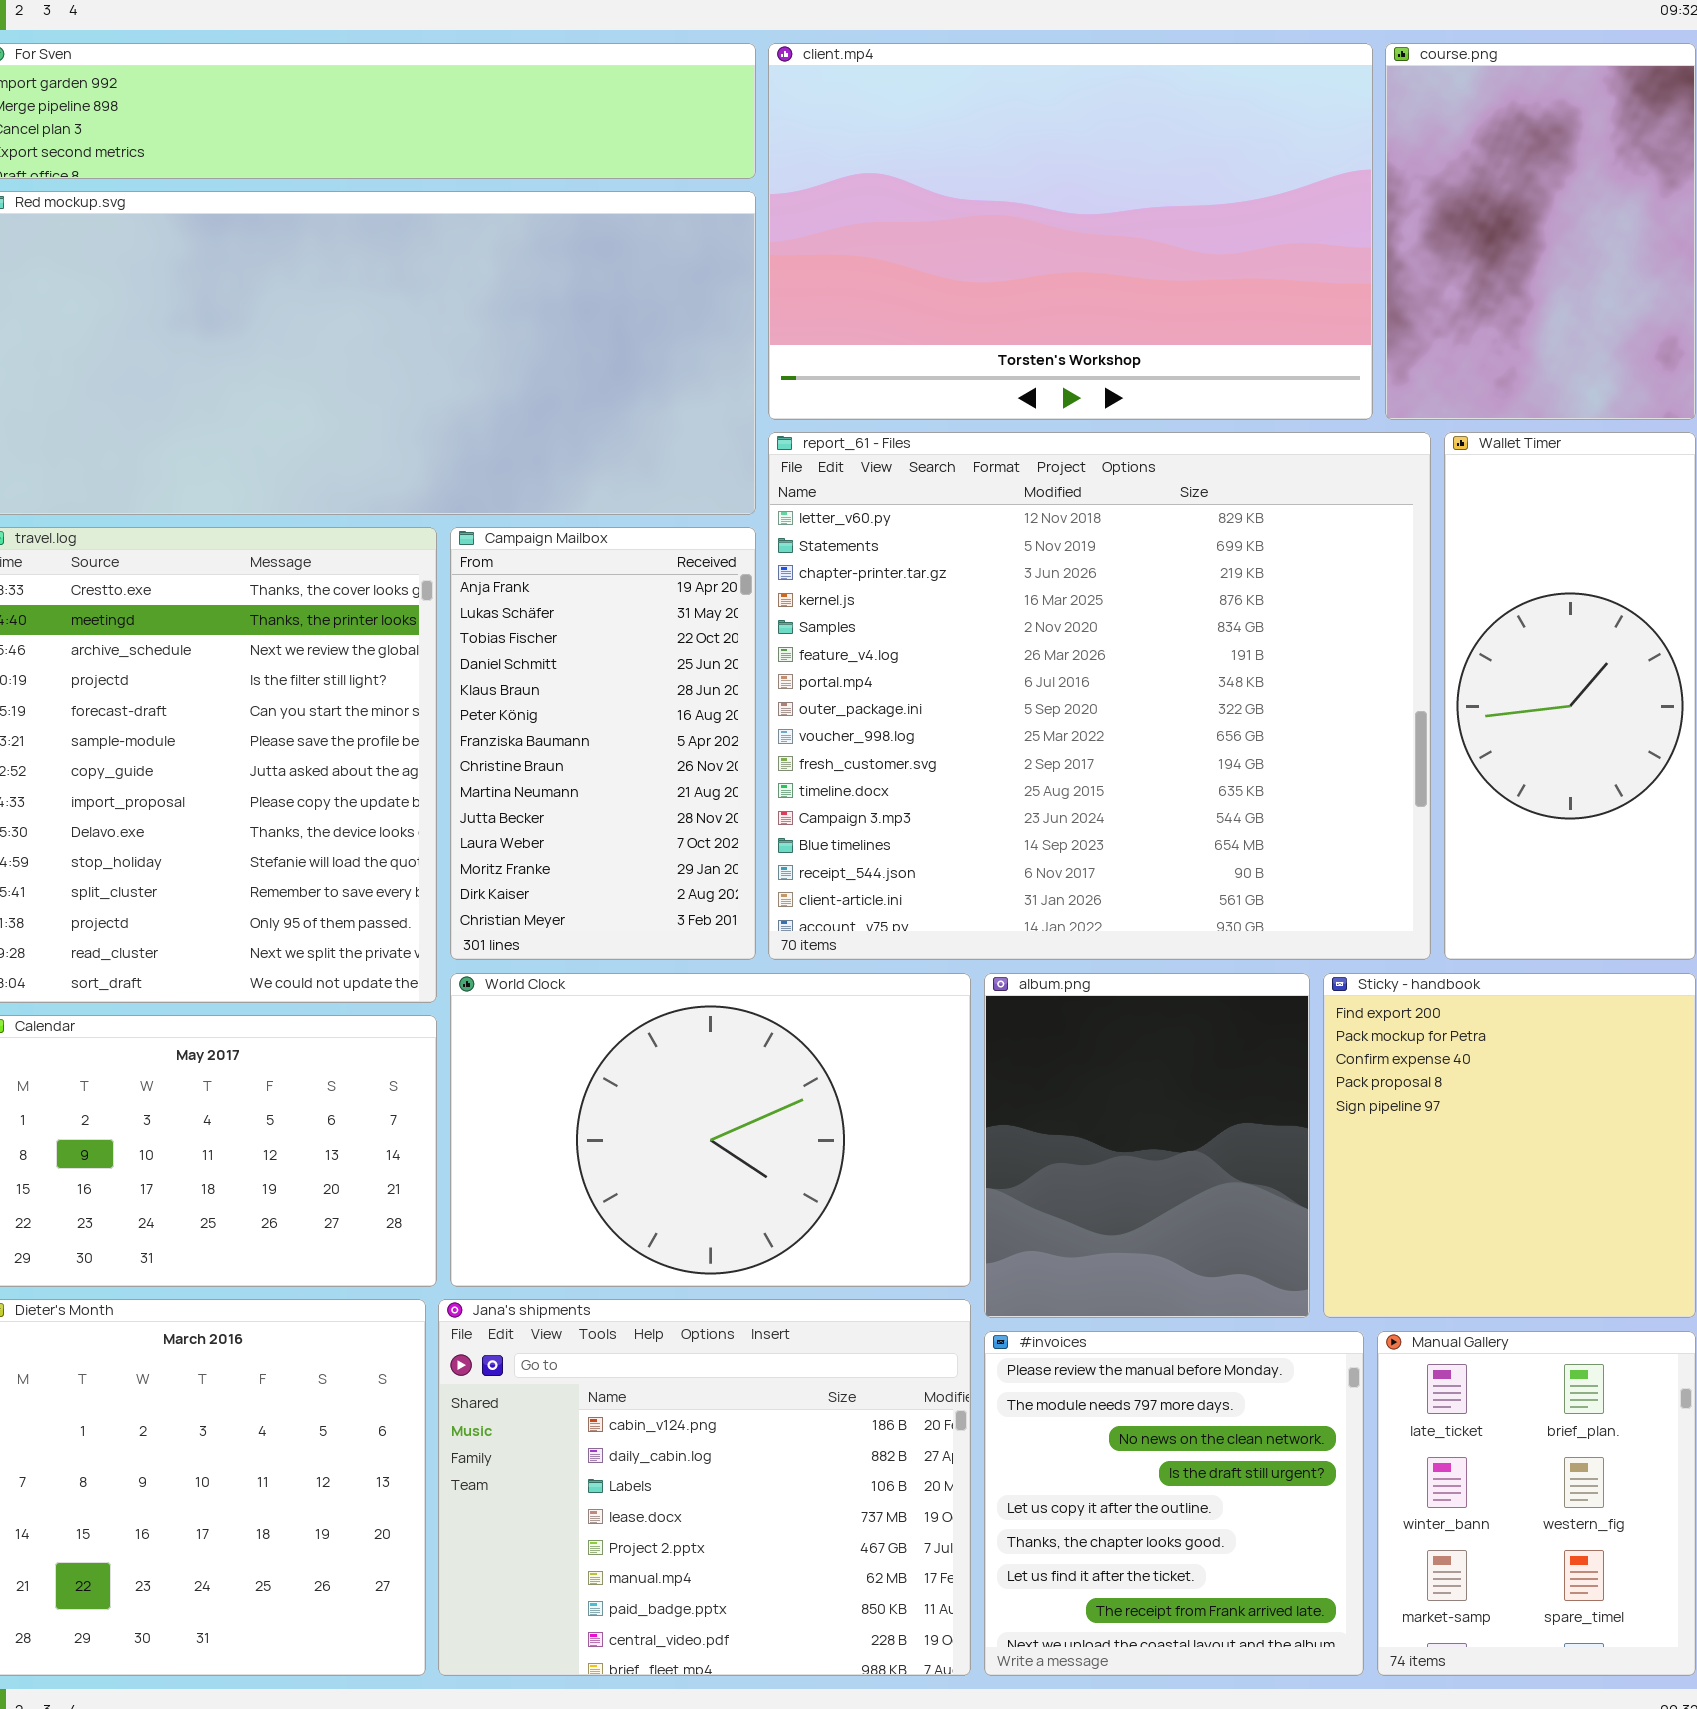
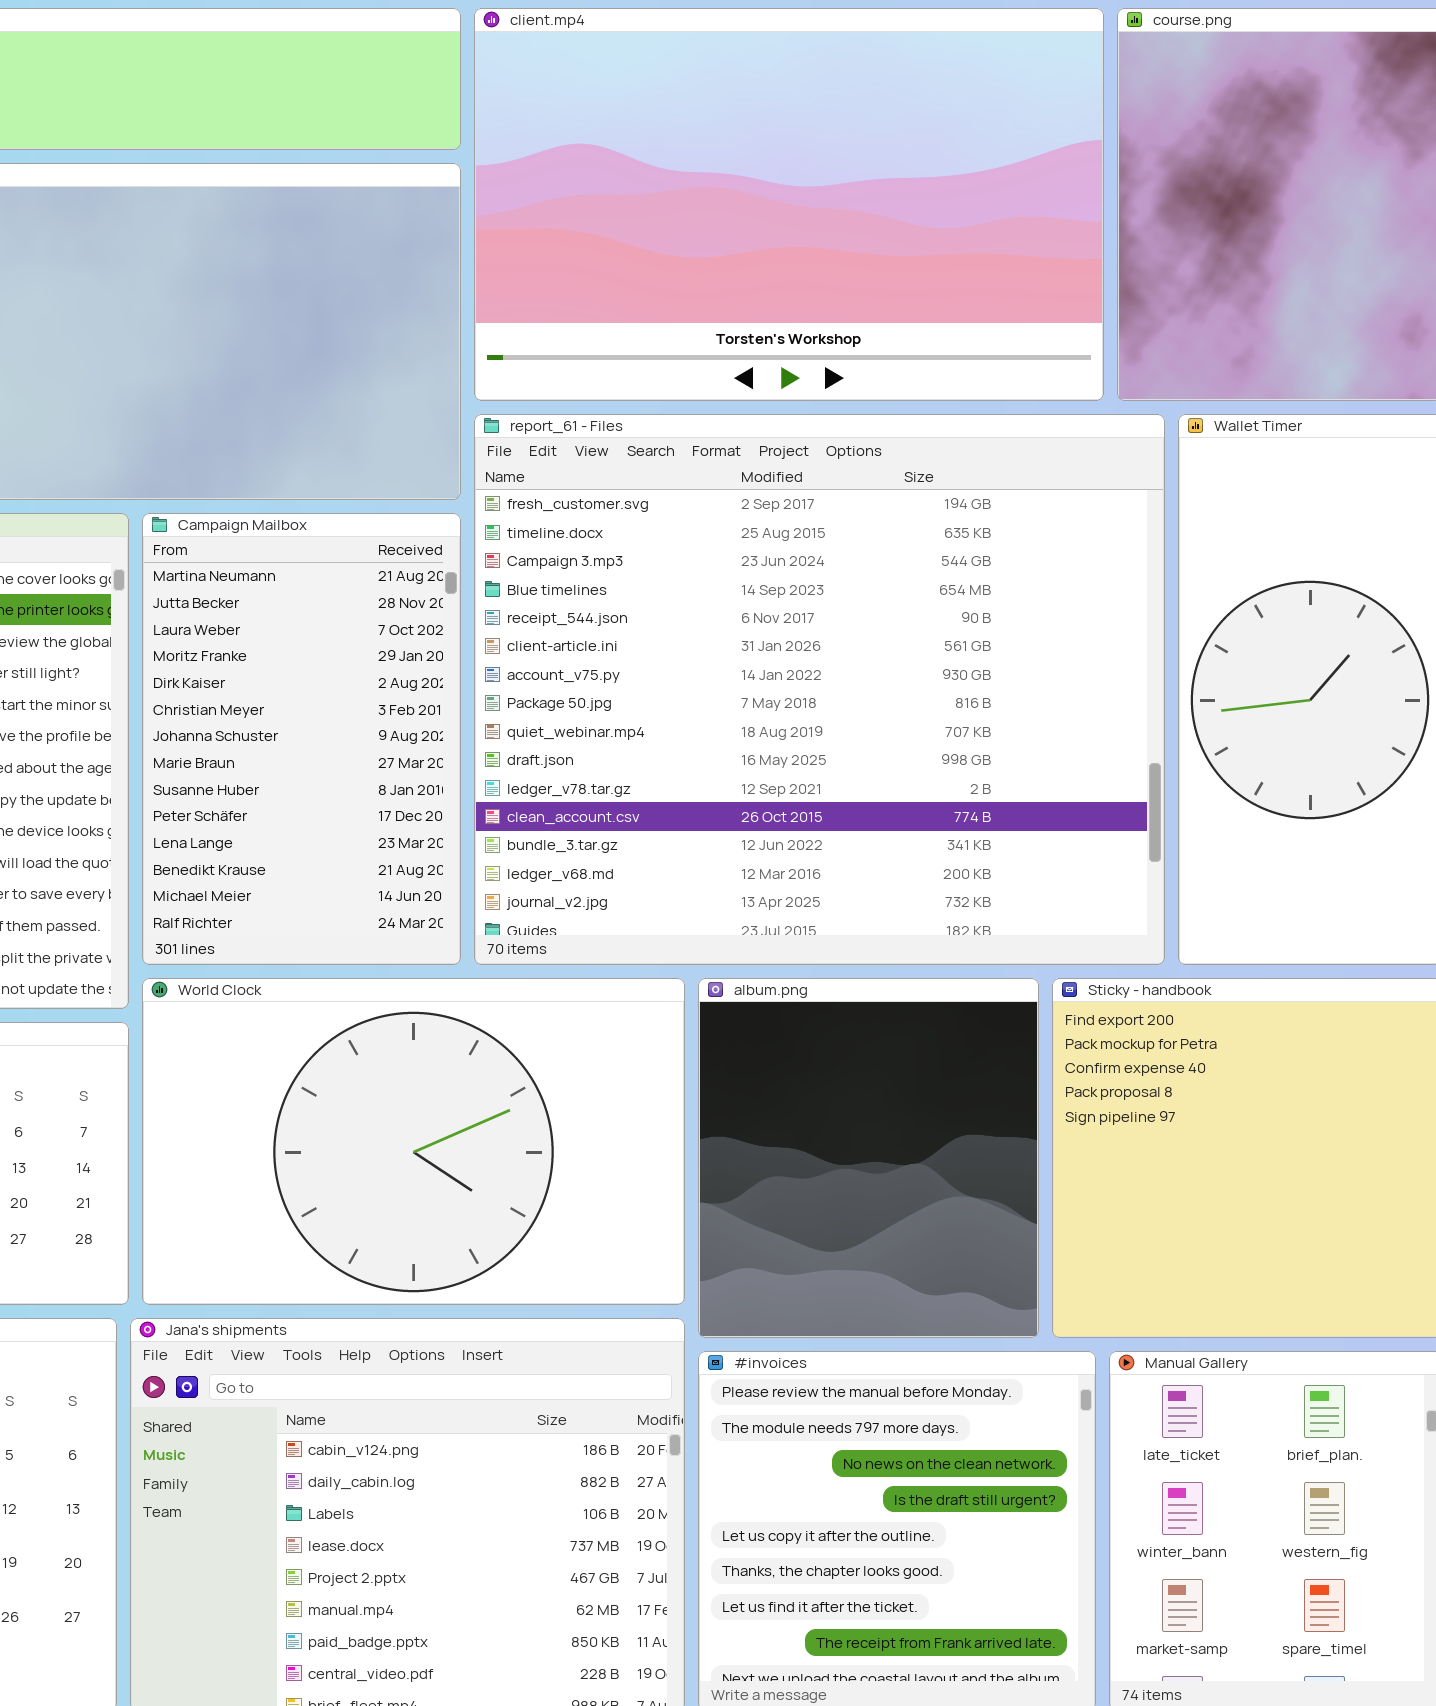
report_61 - Files: [768,432,1431,960] -> [474,414,1165,965], scrolled down 9 rows
Campaign Mailbox: [450,527,756,960] -> [142,513,461,965], scrolled down 8 rows

